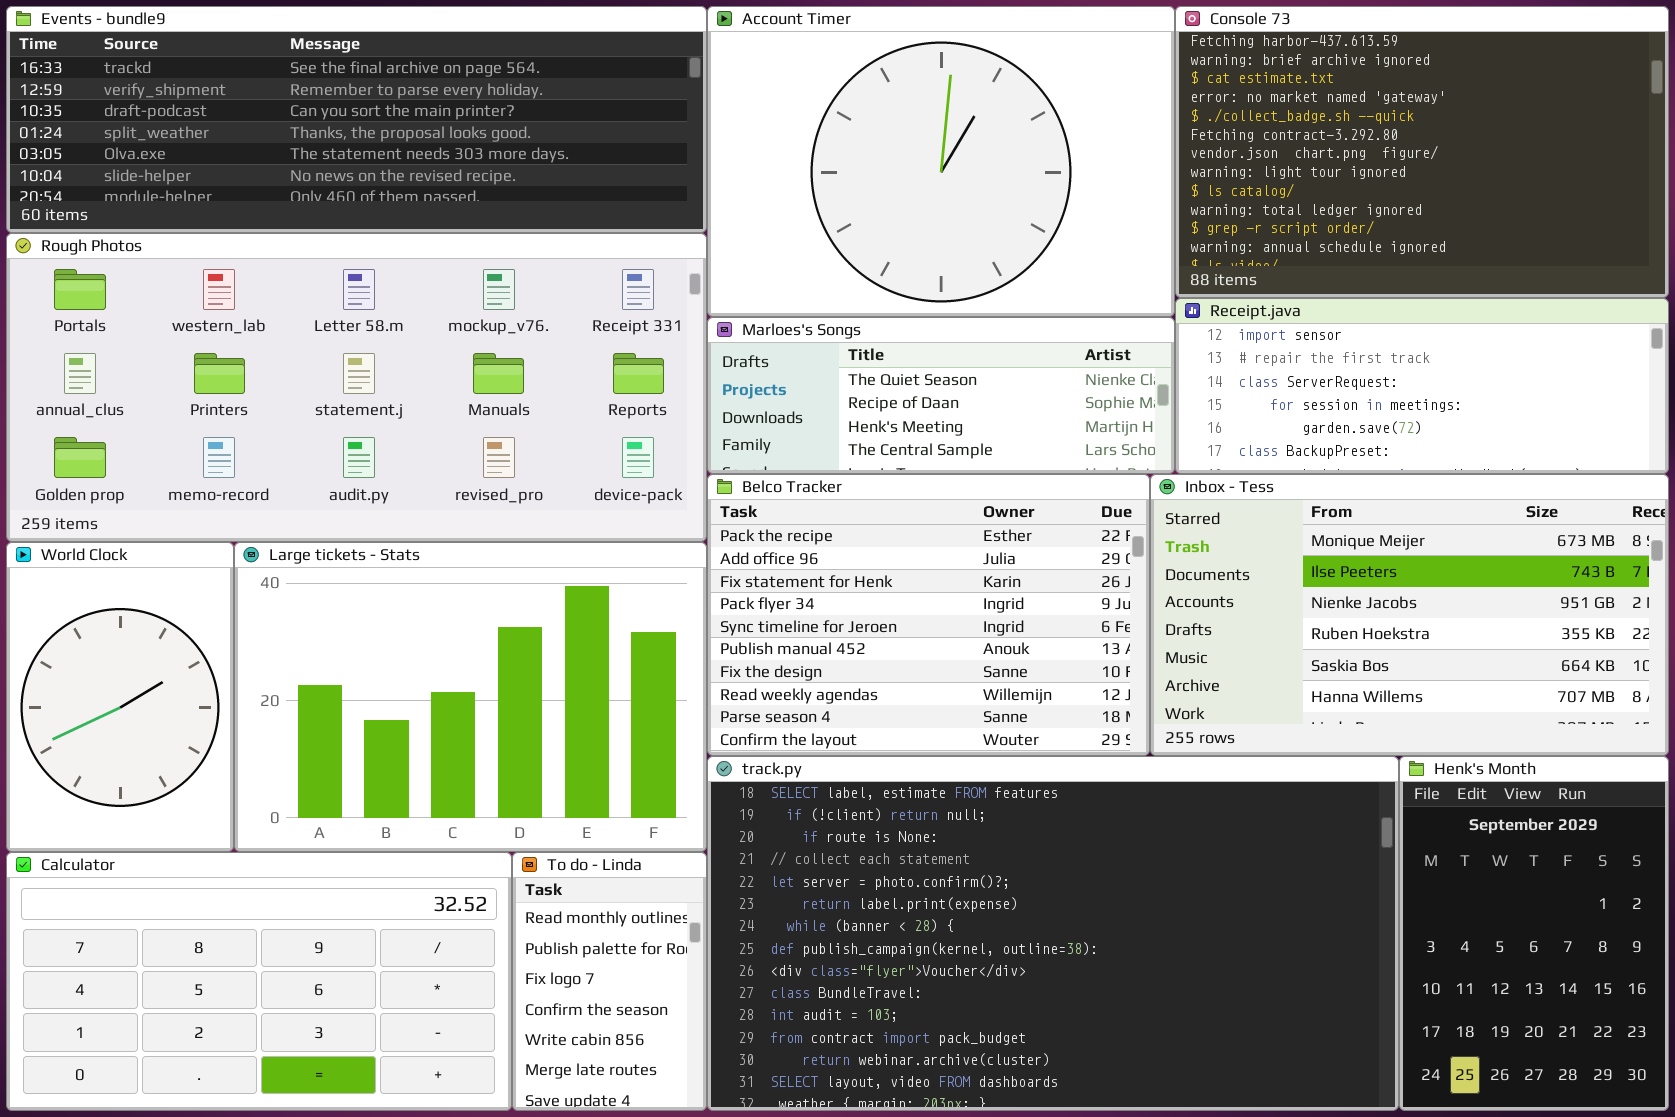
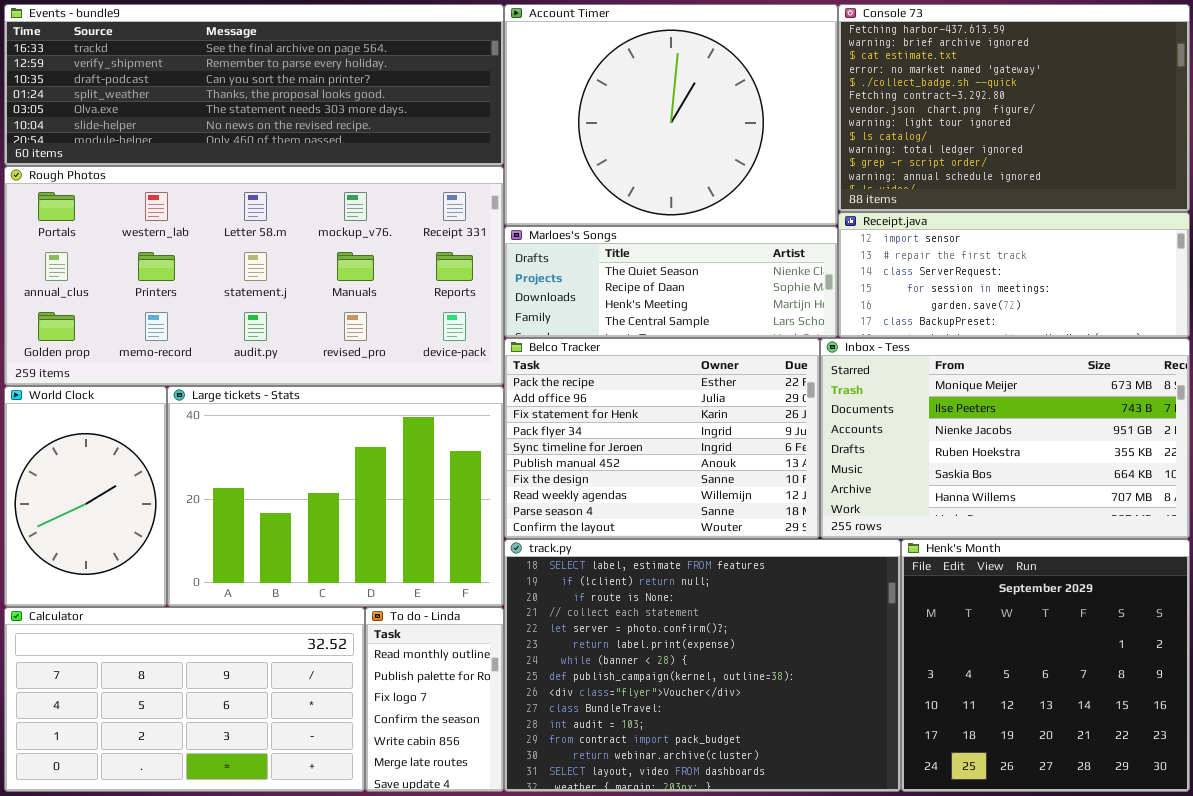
track.py: [707,756,1399,1111] -> [504,539,901,792], resized
Henk's Month: [1399,756,1669,1111] -> [901,539,1190,792], resized

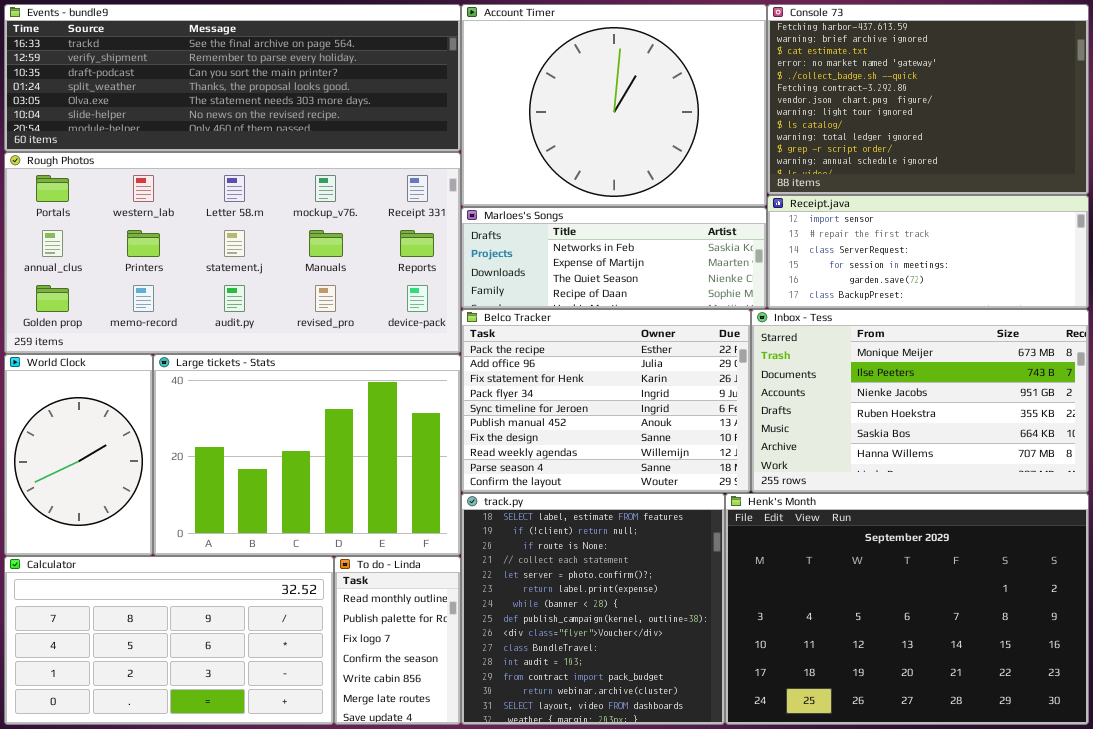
Marloes's Songs: [504,226,838,338] -> [461,207,767,309], scrolled up 2 rows
track.py: [504,539,901,792] -> [461,493,725,725], resized
Henk's Month: [901,539,1190,792] -> [725,493,1089,725], resized

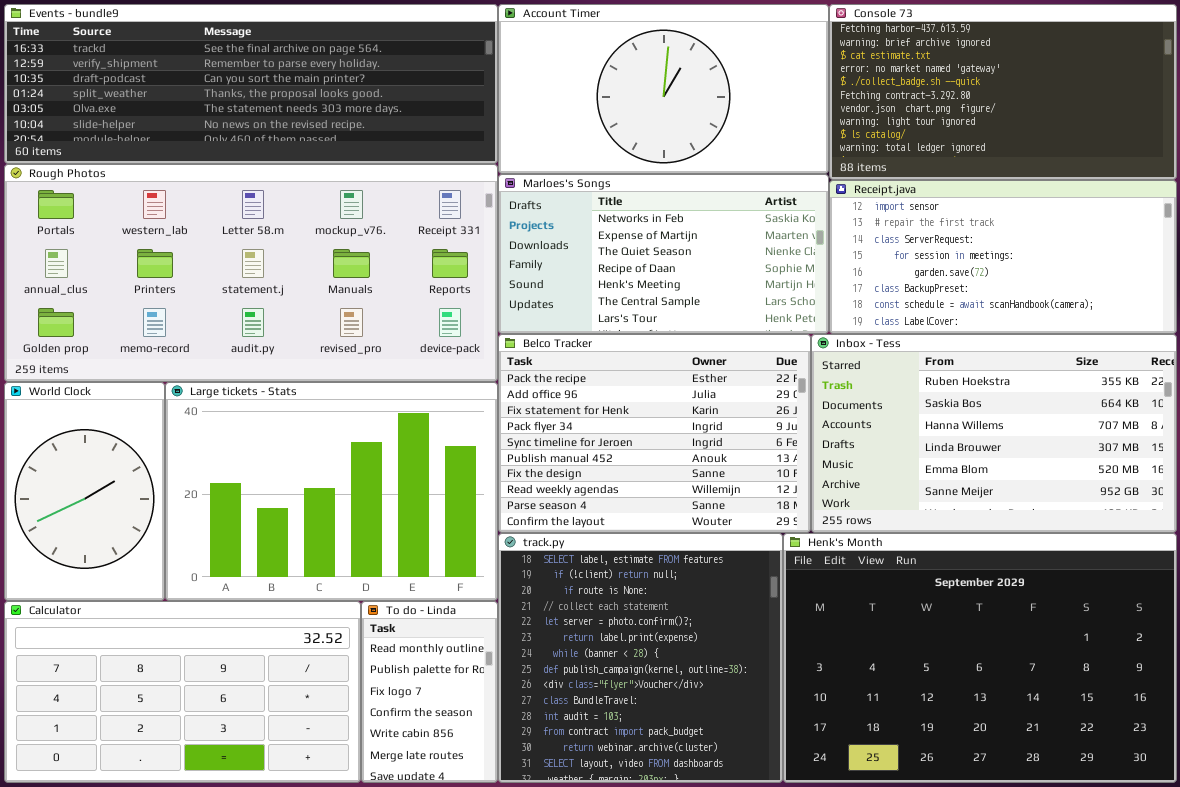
Account Timer: [461,4,767,207] -> [498,4,829,174], resized
Console 73: [767,4,1089,195] -> [829,4,1177,180], resized
Receipt.java: [767,195,1089,309] -> [829,180,1177,334], resized
Marloes's Songs: [461,207,767,309] -> [498,174,829,334], resized
Inbox - Tess: [751,309,1089,493] -> [811,334,1177,533], scrolled down 3 rows

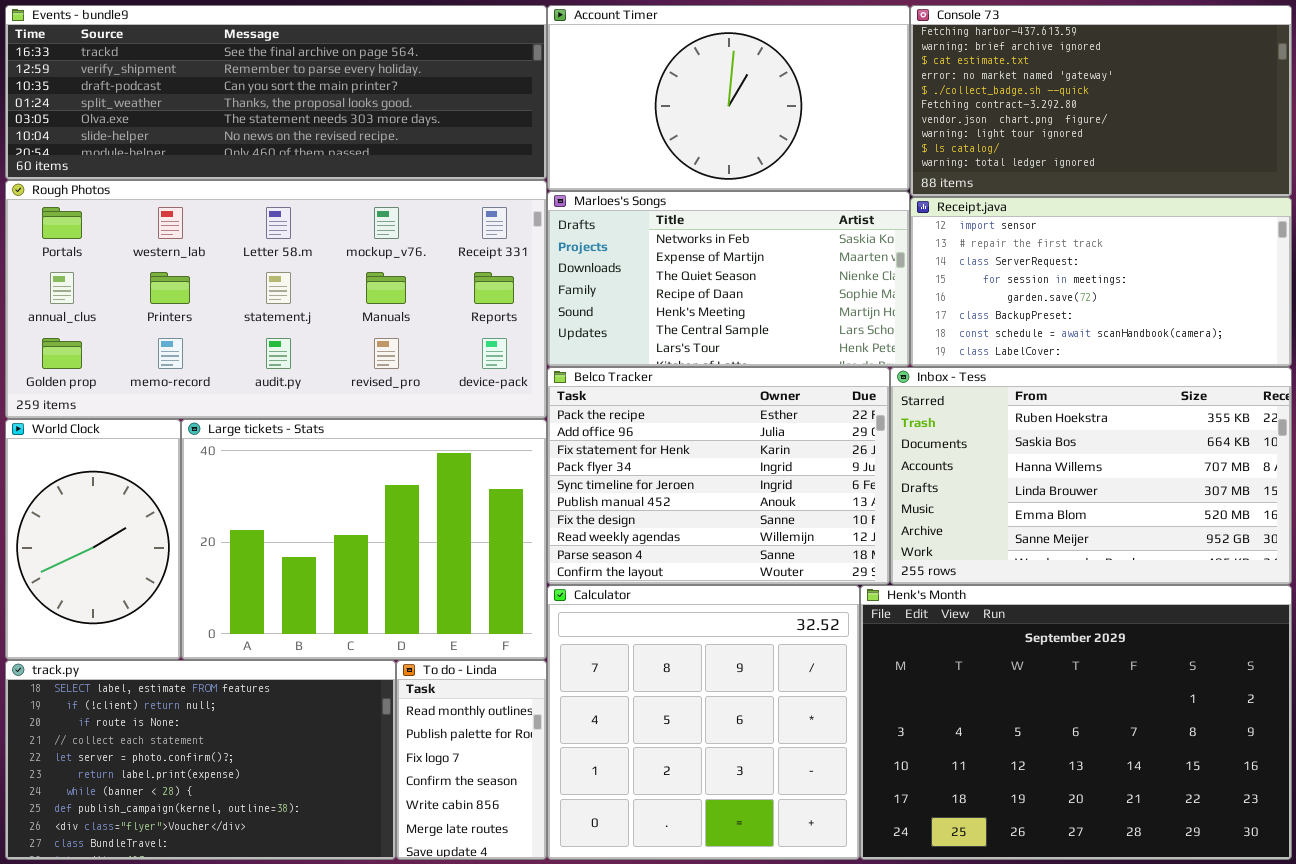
track.py: [498,533,783,783] -> [5,660,396,860], moved, resized
Calculator: [4,601,361,783] -> [547,585,860,860], moved, resized

